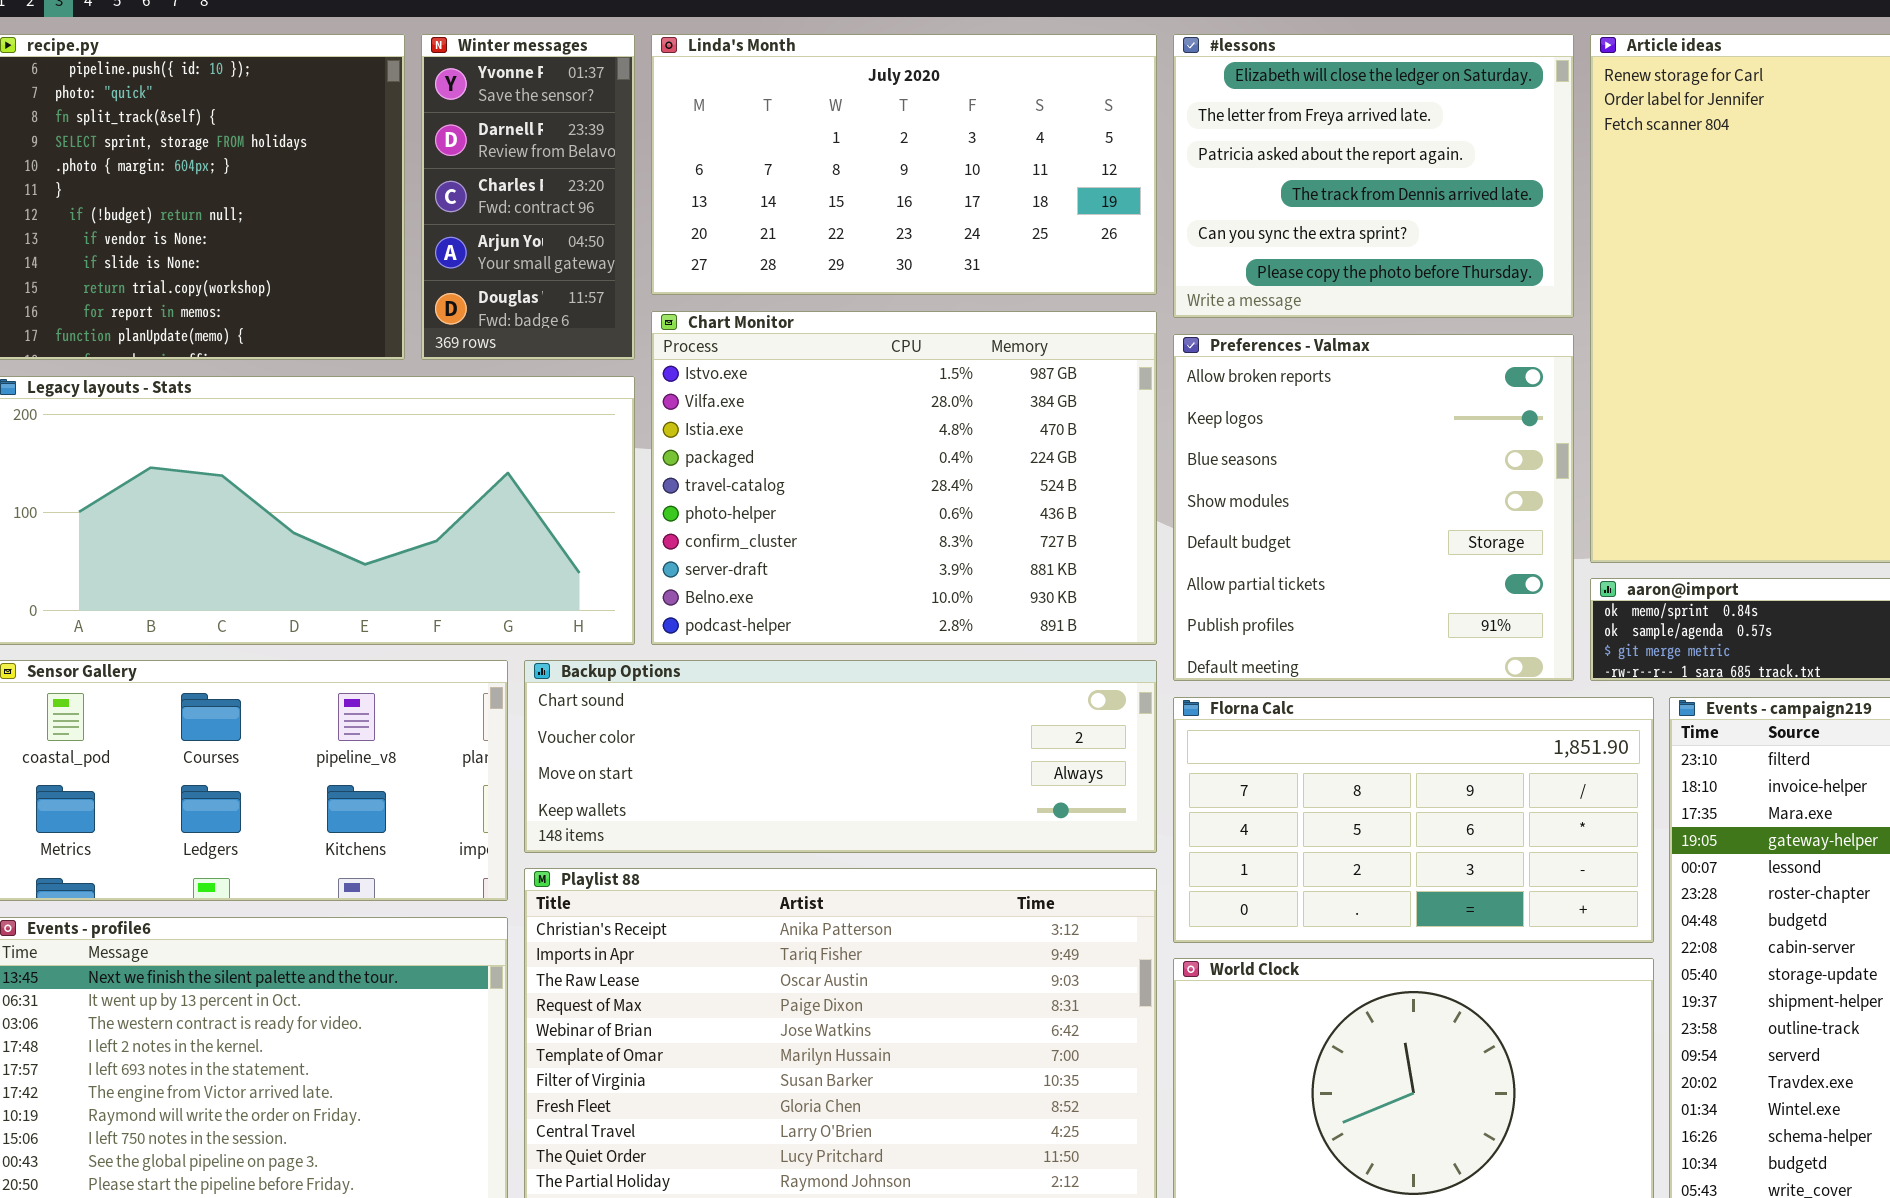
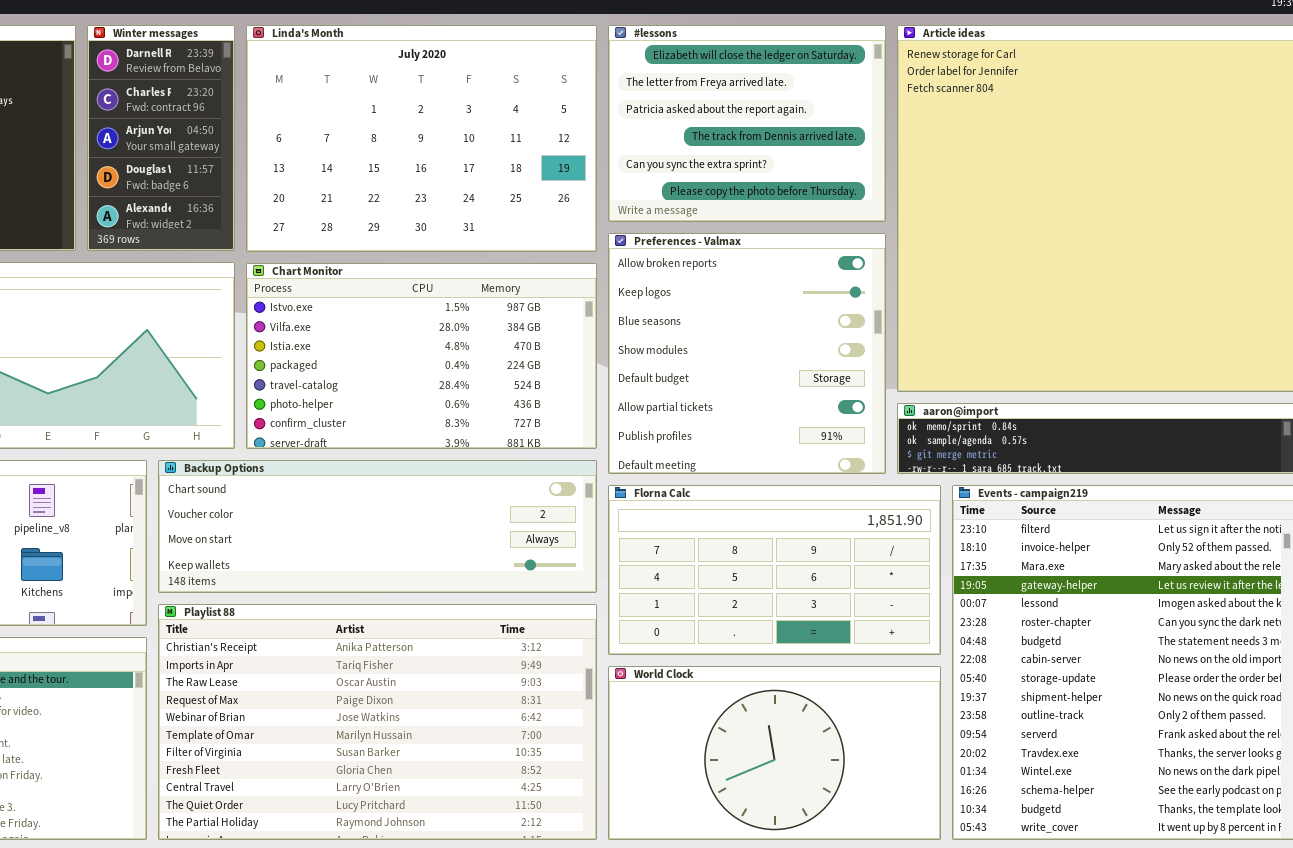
Winter messages: [421,34,635,360] -> [87,25,235,251], scrolled down 1 row
Linda's Month: [651,34,1157,295] -> [246,25,597,252], resized
Chart Monitor: [651,311,1157,645] -> [246,263,597,449], resized

